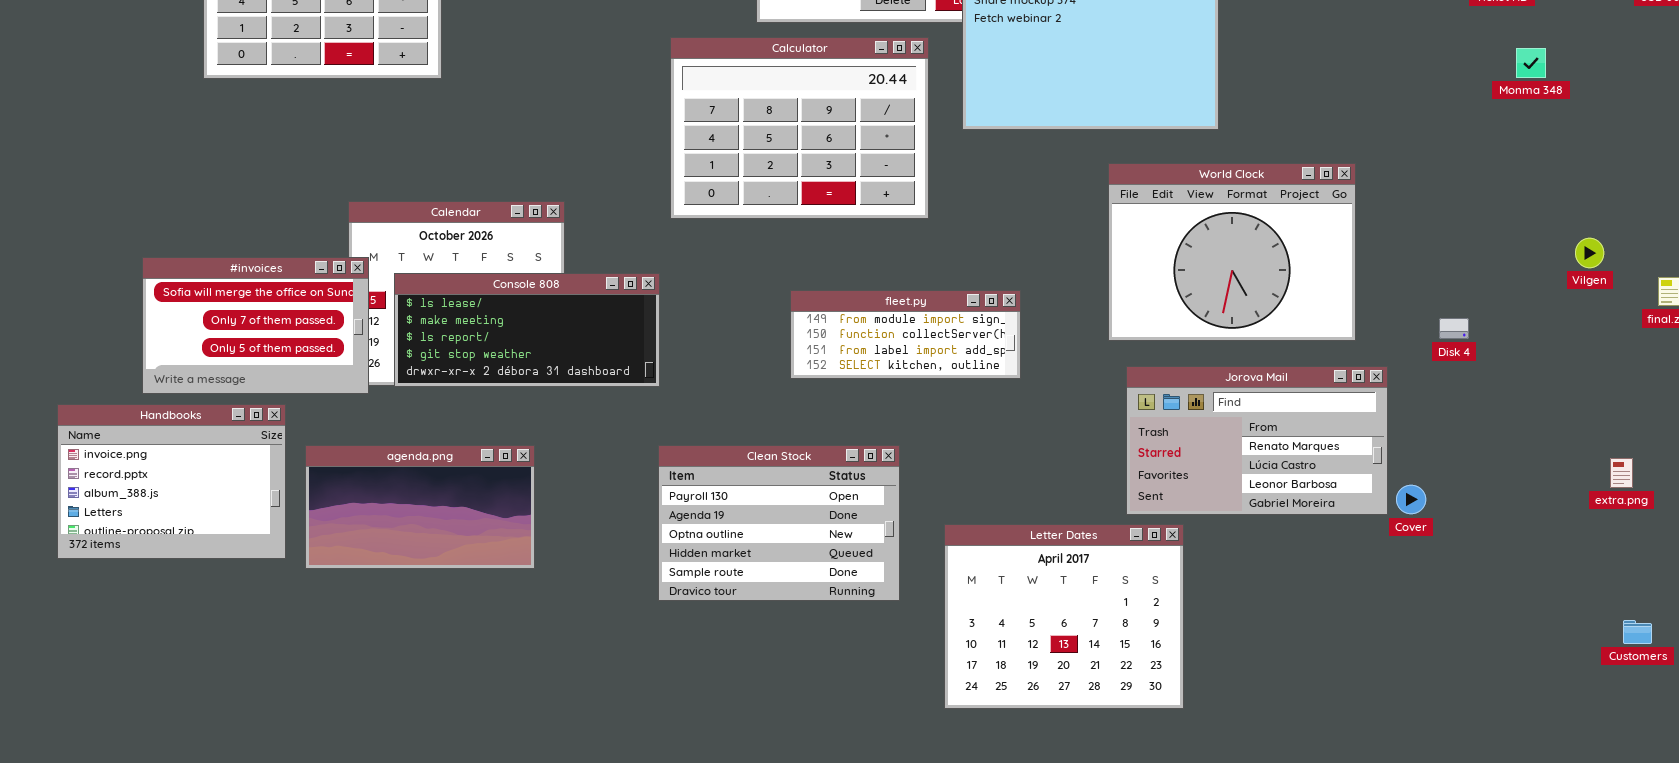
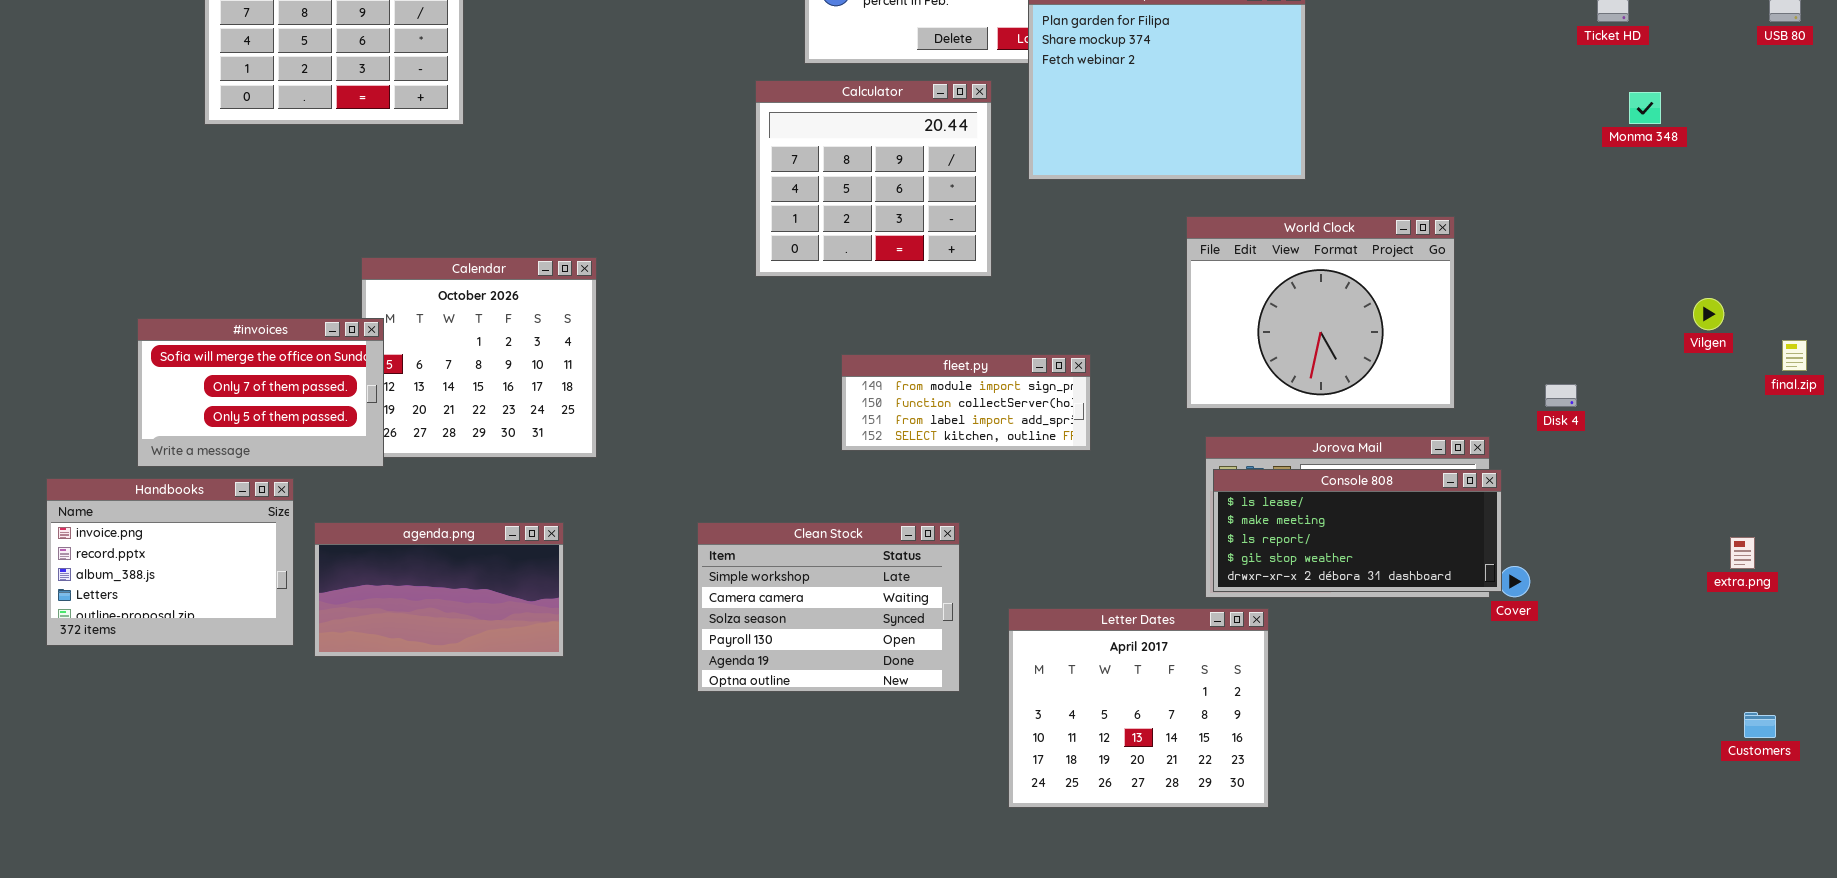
Calculator: [670,37,929,219] -> [755,80,992,277], resized
Console 808: [394,273,660,387] -> [1213,469,1502,592], moved
Clean Stock: [658,445,900,601] -> [697,522,960,692], scrolled up 3 rows

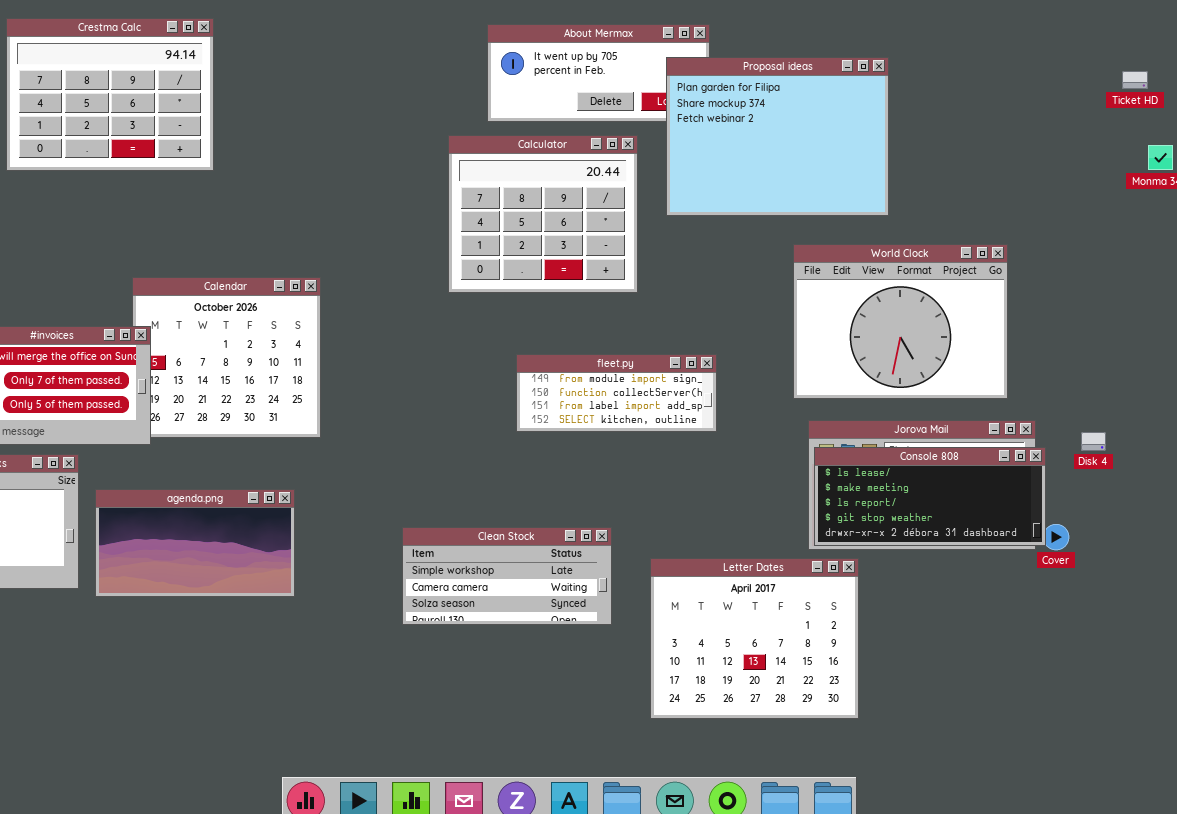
Disk 4: [1545,384,1577,407] -> [1081,432,1106,451], moved
Clean Stock: [697,522,960,692] -> [402,527,612,625], resized

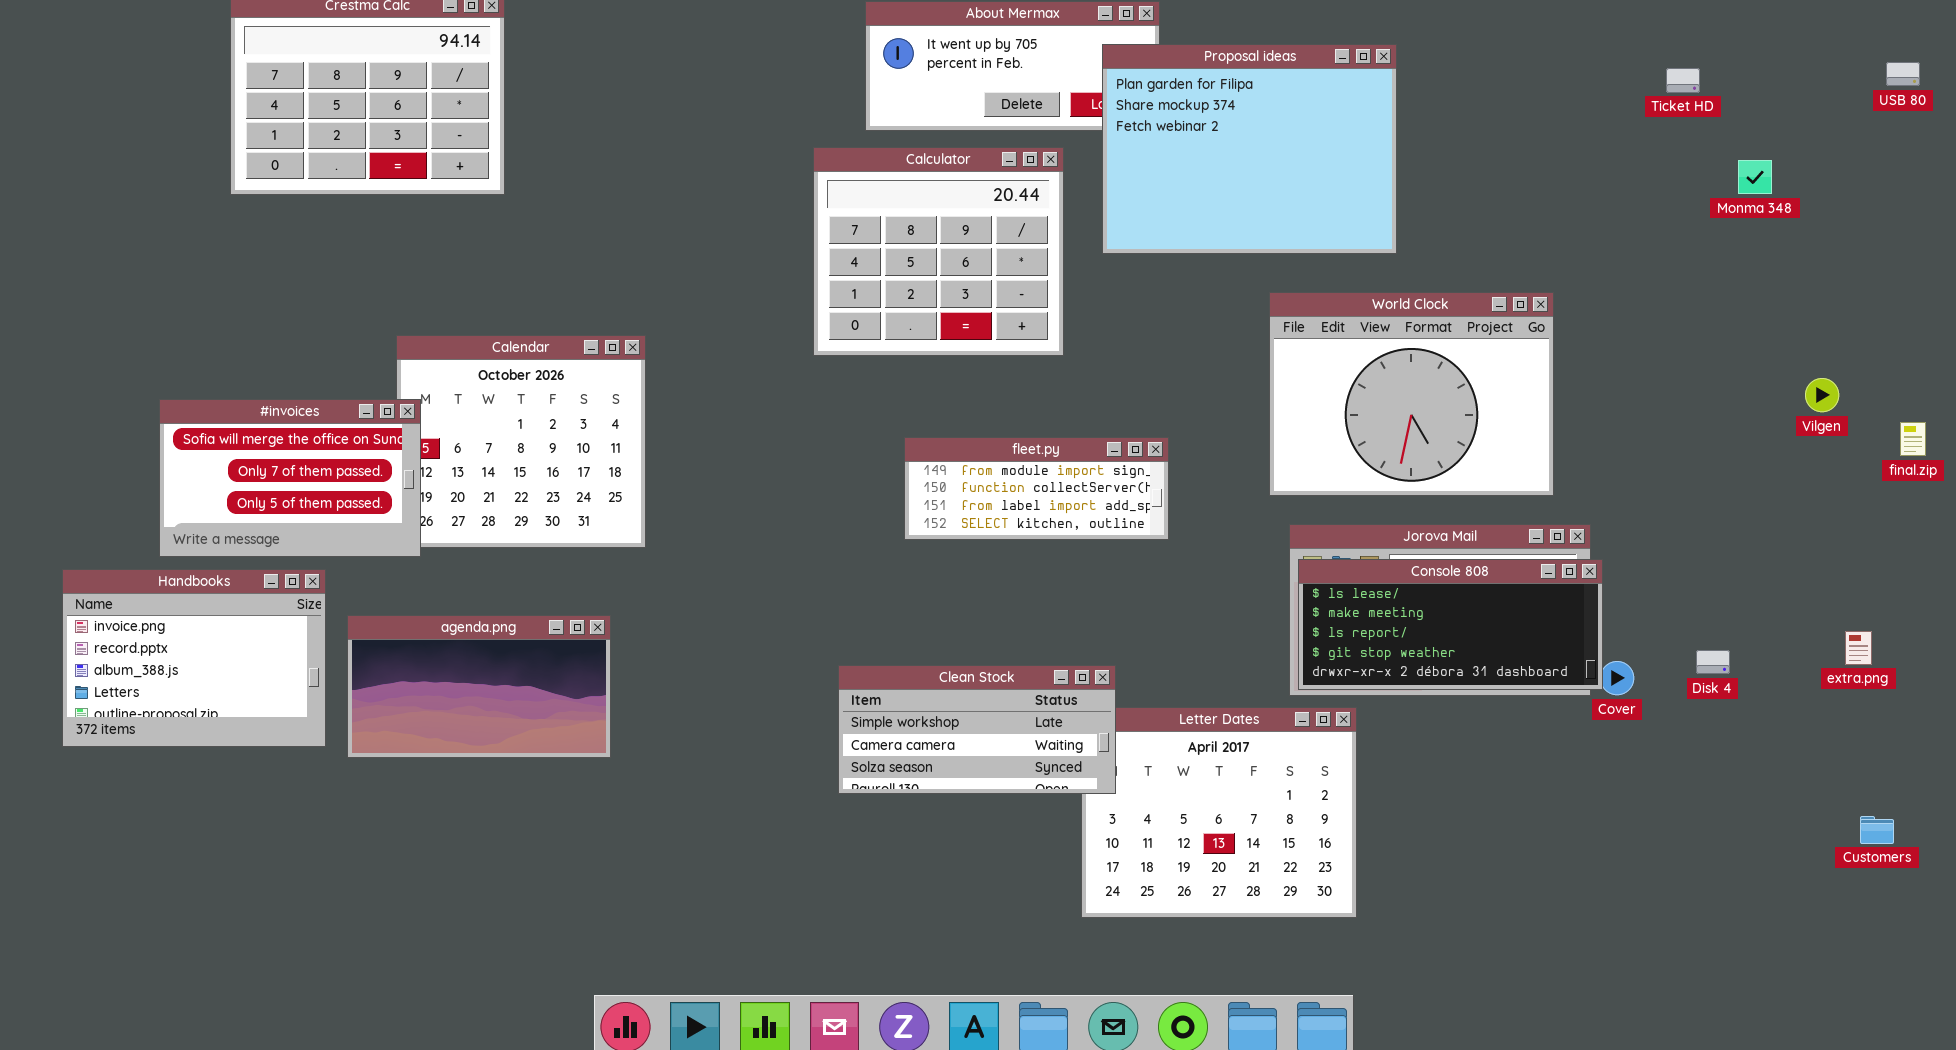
Ticket HD: [1122,71,1148,89] -> [1666,68,1700,93], moved
Disk 4: [1081,432,1106,451] -> [1696,650,1730,674], moved
Clean Stock: [402,527,612,625] -> [838,665,1116,794], moved

